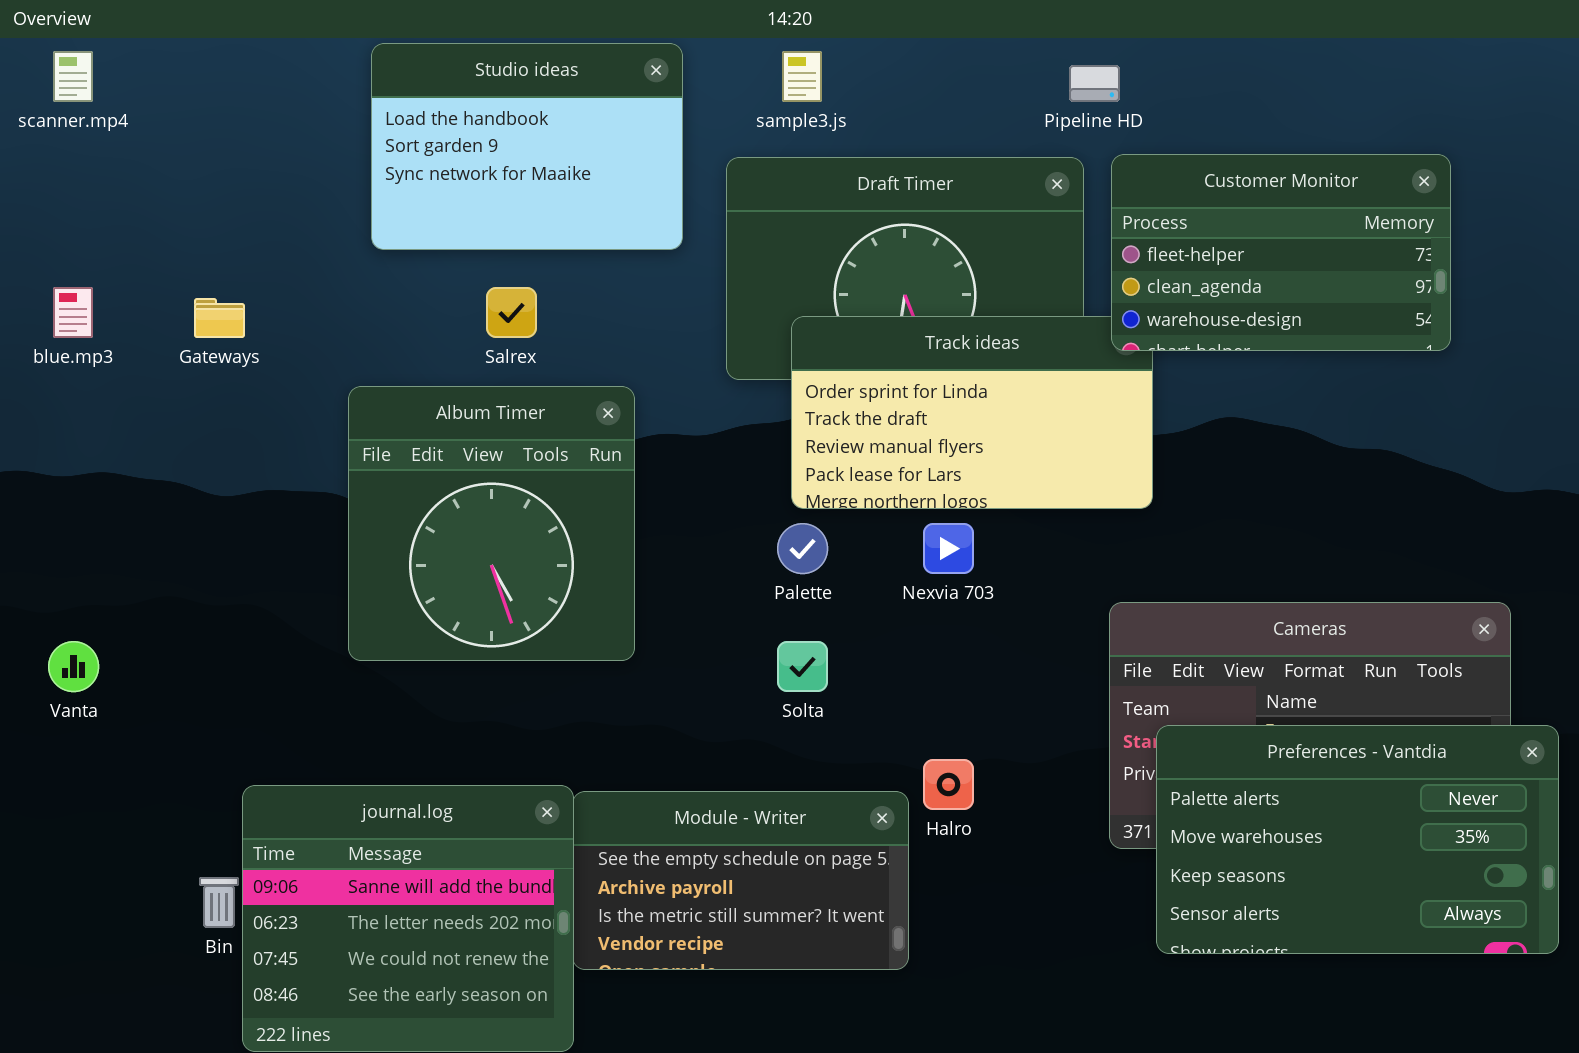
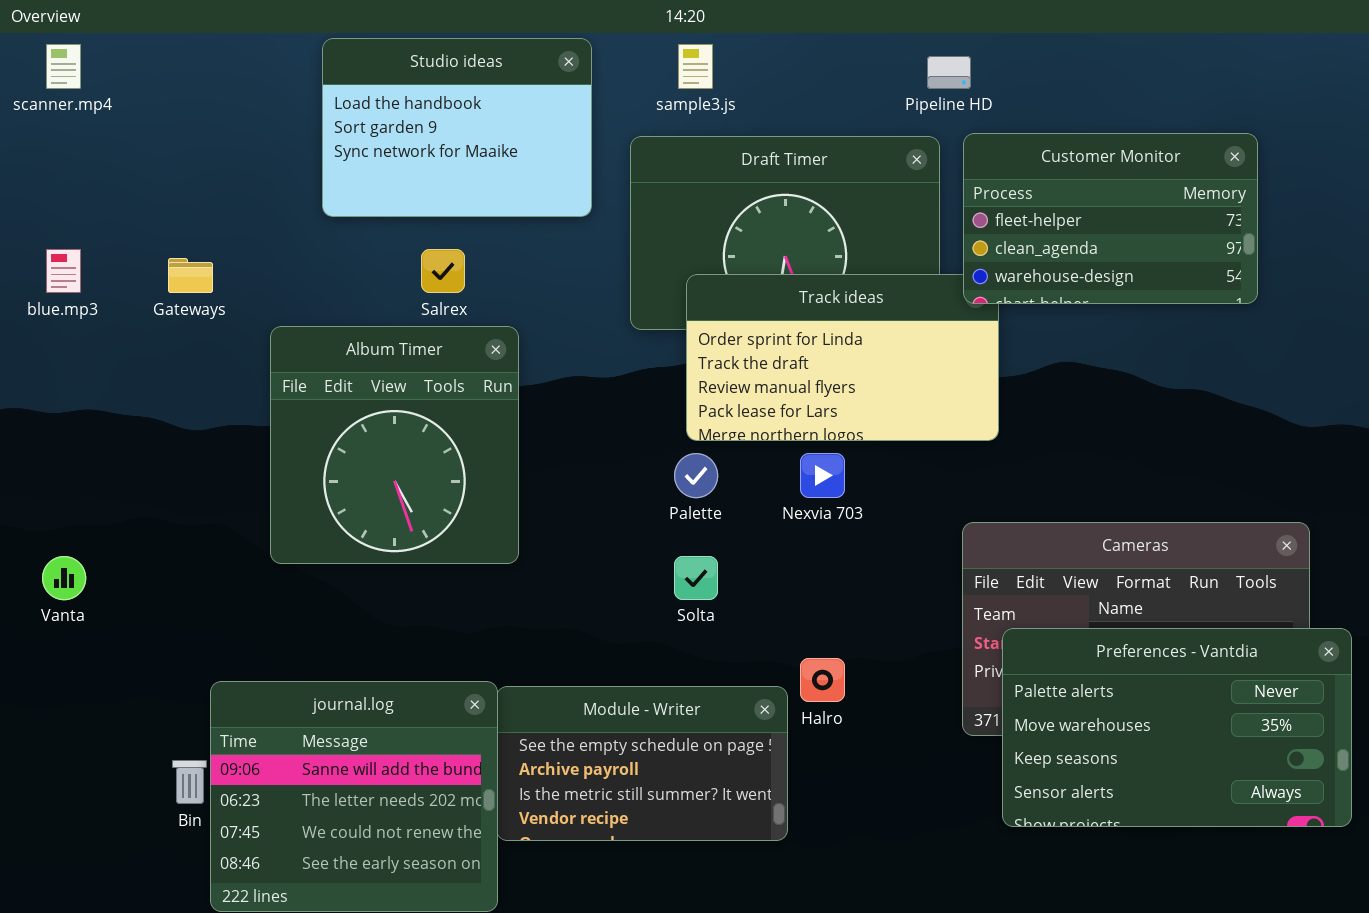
Album Timer: [348,386,635,661] -> [270,326,519,564], moved

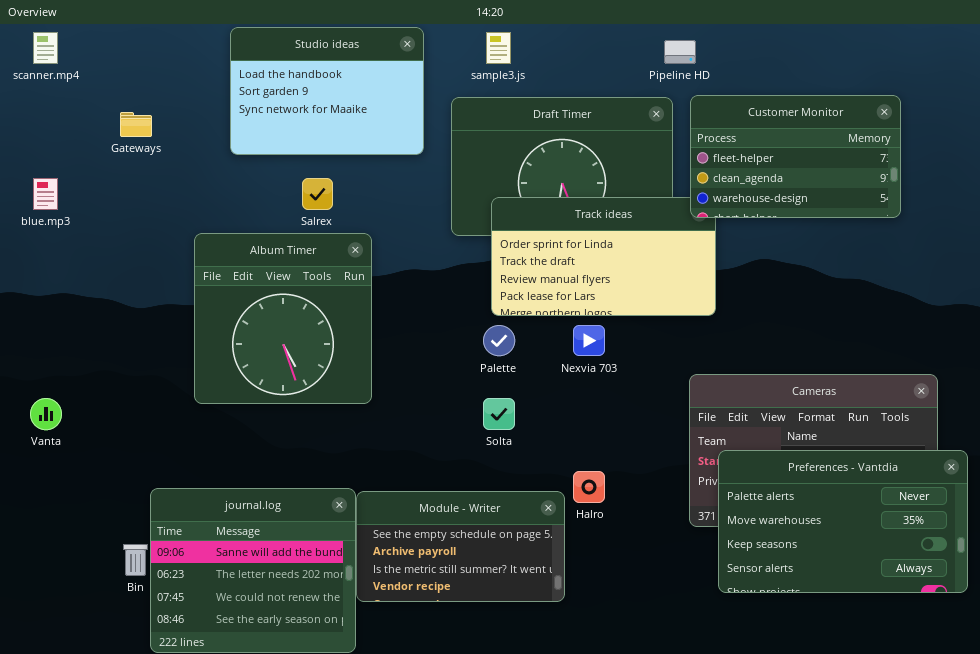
Gateways: [168,258,213,293] -> [120,112,152,137], moved

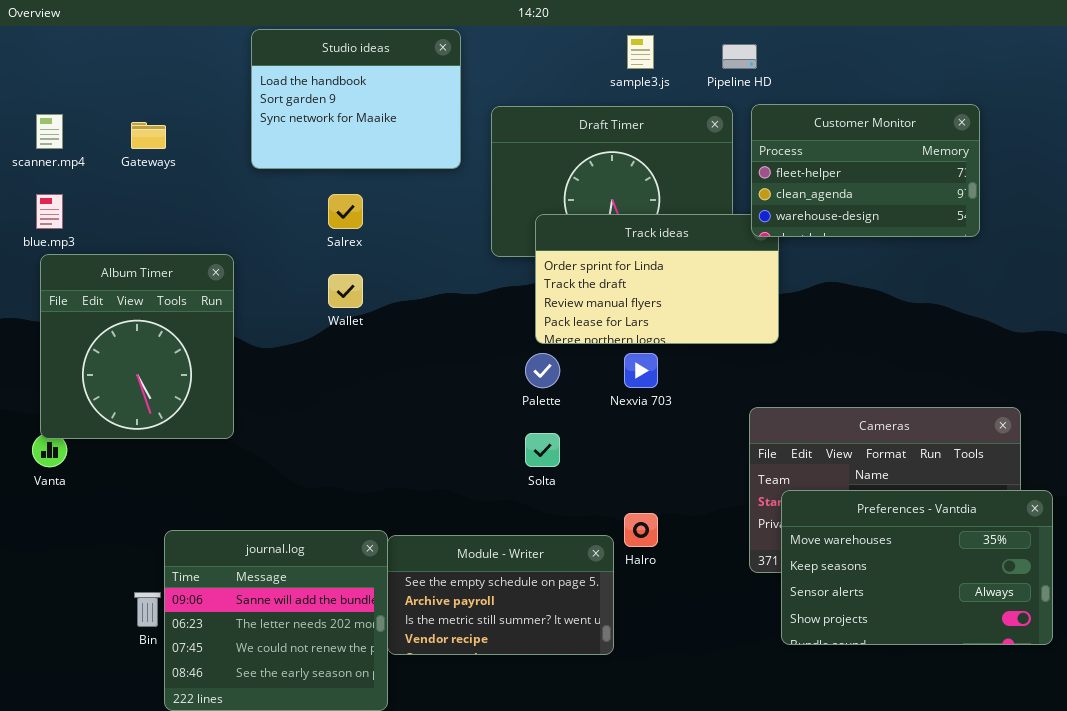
scanner.mp4: [33,32,58,64] -> [36,114,63,149], moved
sample3.js: [486,32,511,64] -> [627,35,654,69], moved
Album Timer: [194,233,372,404] -> [40,254,234,439], moved
Preferences - Vantdia: [718,450,968,593] -> [781,490,1053,645], scrolled down 1 row

